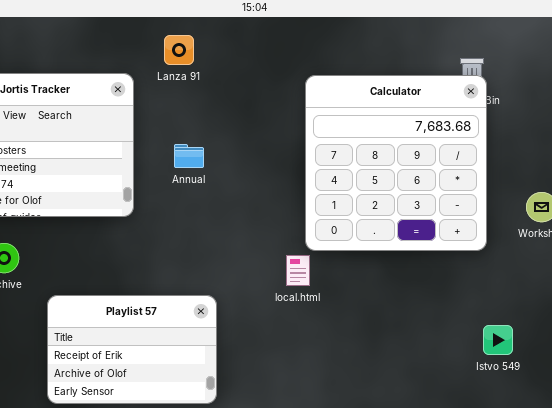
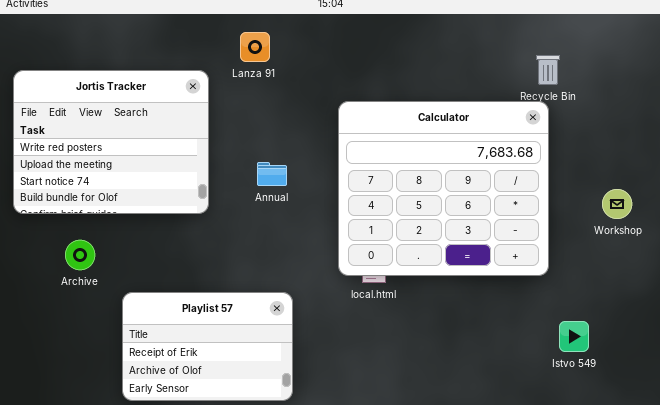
Calculator: [305,75,487,251] -> [338,101,549,276], moved, resized
Annual: [174,144,204,168] -> [257,162,287,186], moved

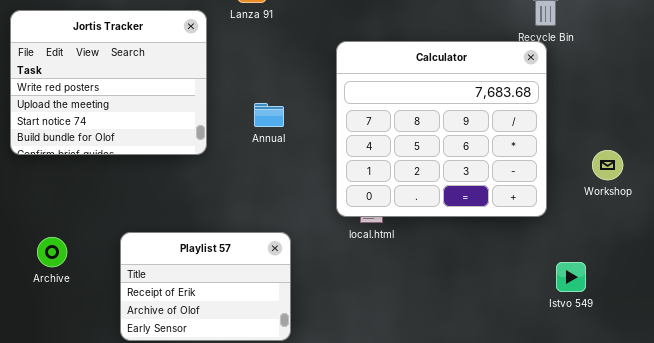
Workshop: [602,189,632,219] -> [592,150,623,180], moved
Archive: [65,240,95,270] -> [37,237,67,267], moved

